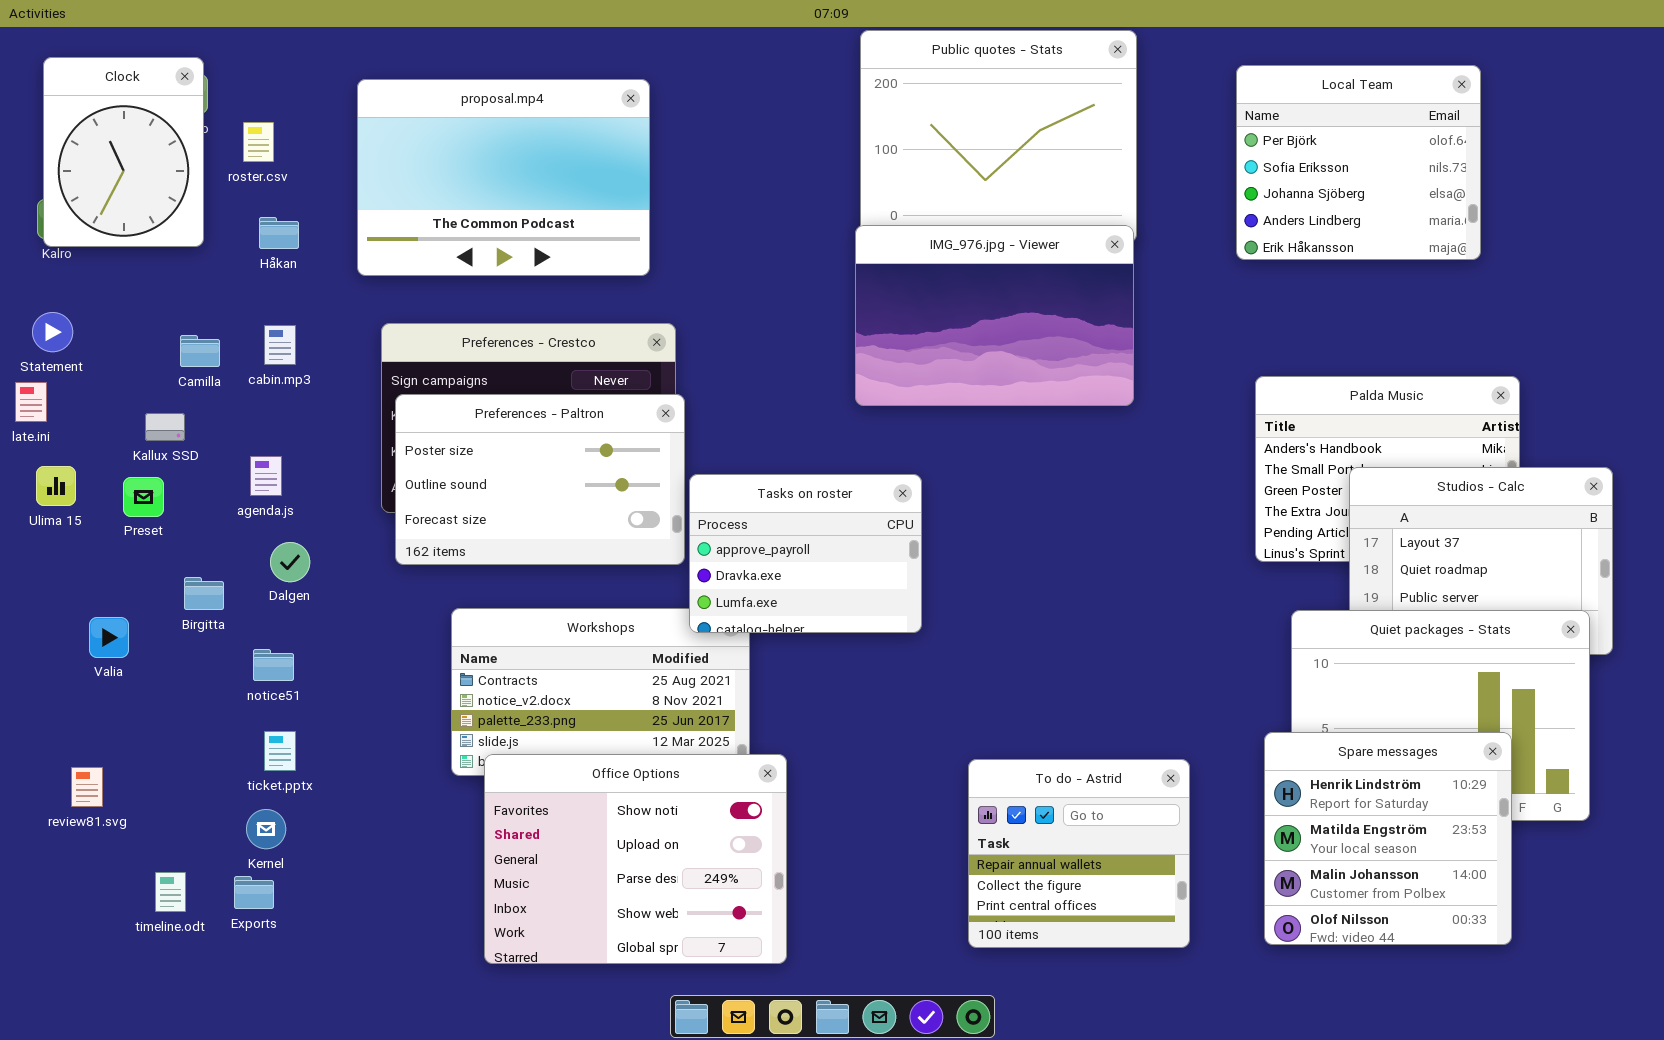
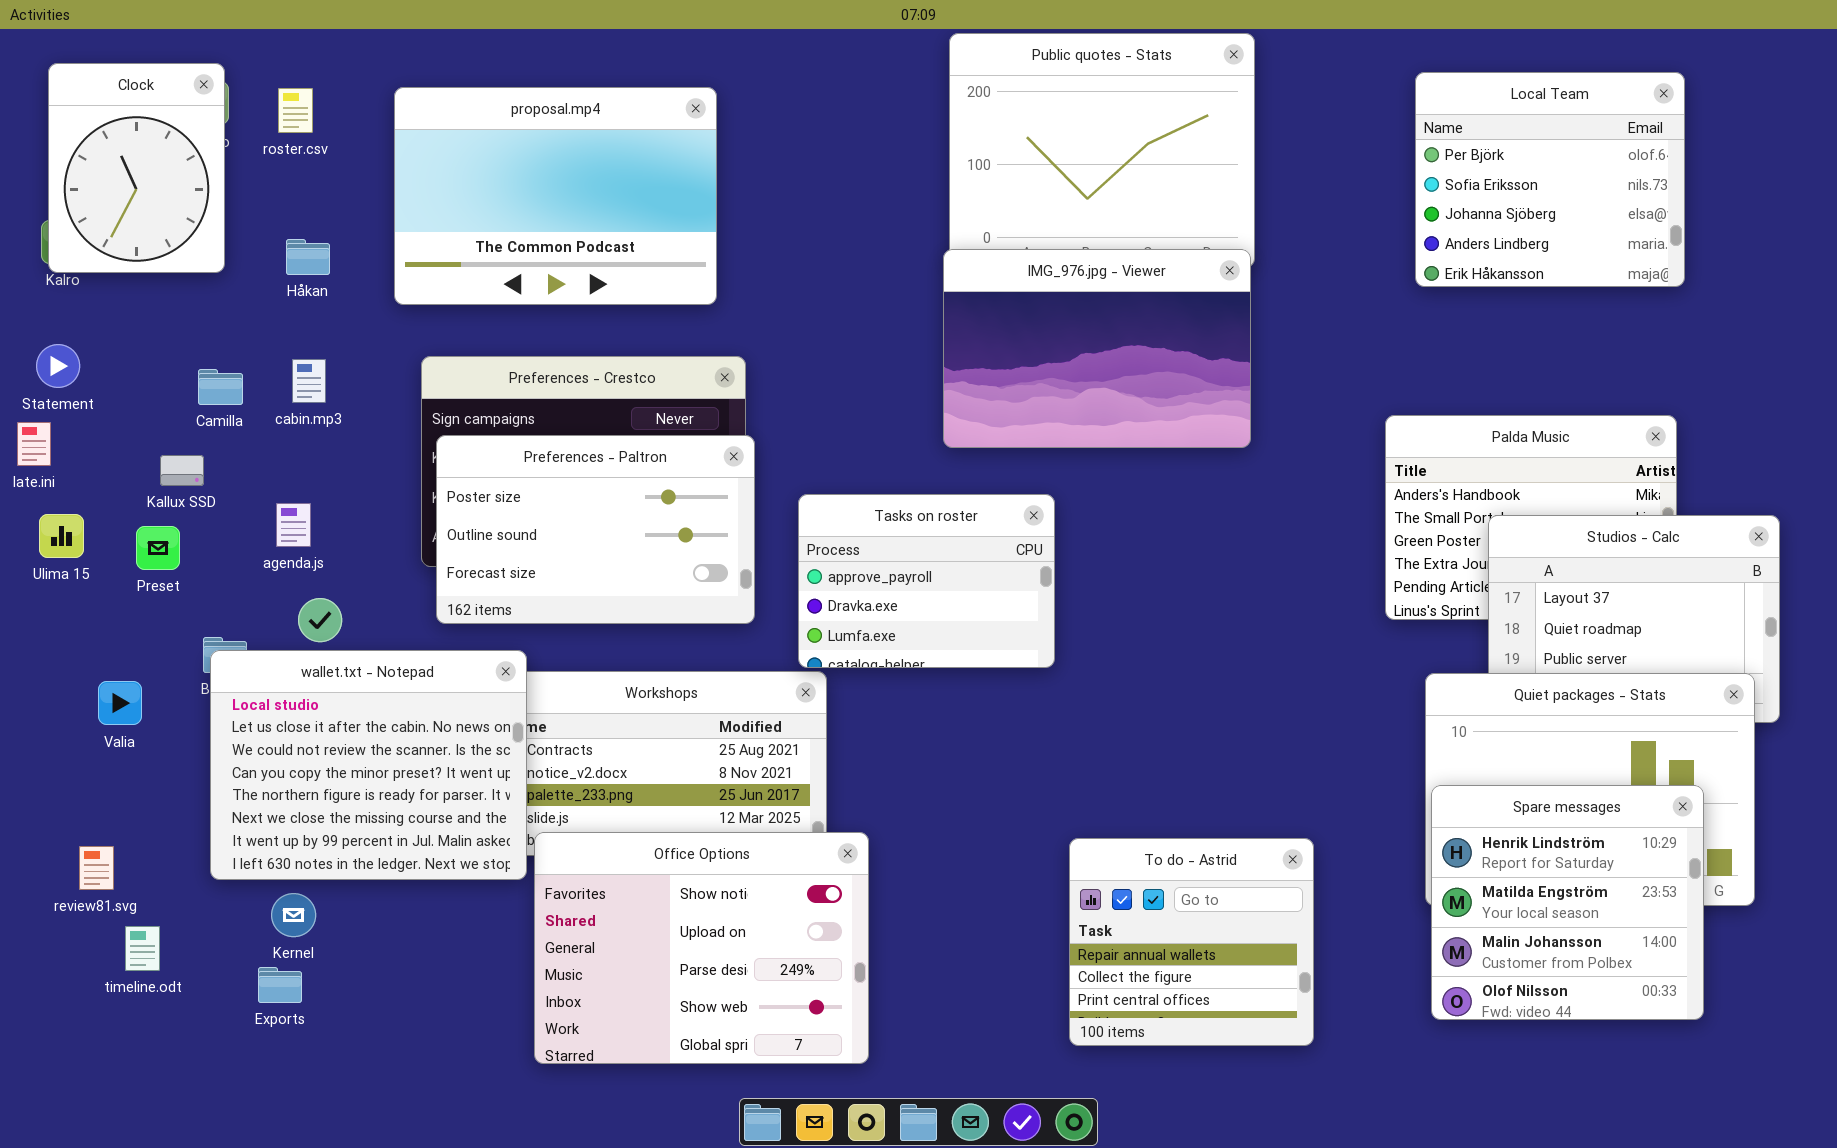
Local Team: [1236,65,1481,260] -> [1415,72,1685,287], moved
roster.csv: [243,122,274,162] -> [278,88,313,133], moved
Tasks on roster: [689,474,922,633] -> [798,494,1055,668], moved
wallet.txt - Notepad: none -> [210,650,527,880], opened
Spare messages: [1264,732,1512,945] -> [1431,785,1704,1020], moved
timeline.odt: [155,872,186,912] -> [125,926,160,971], moved

